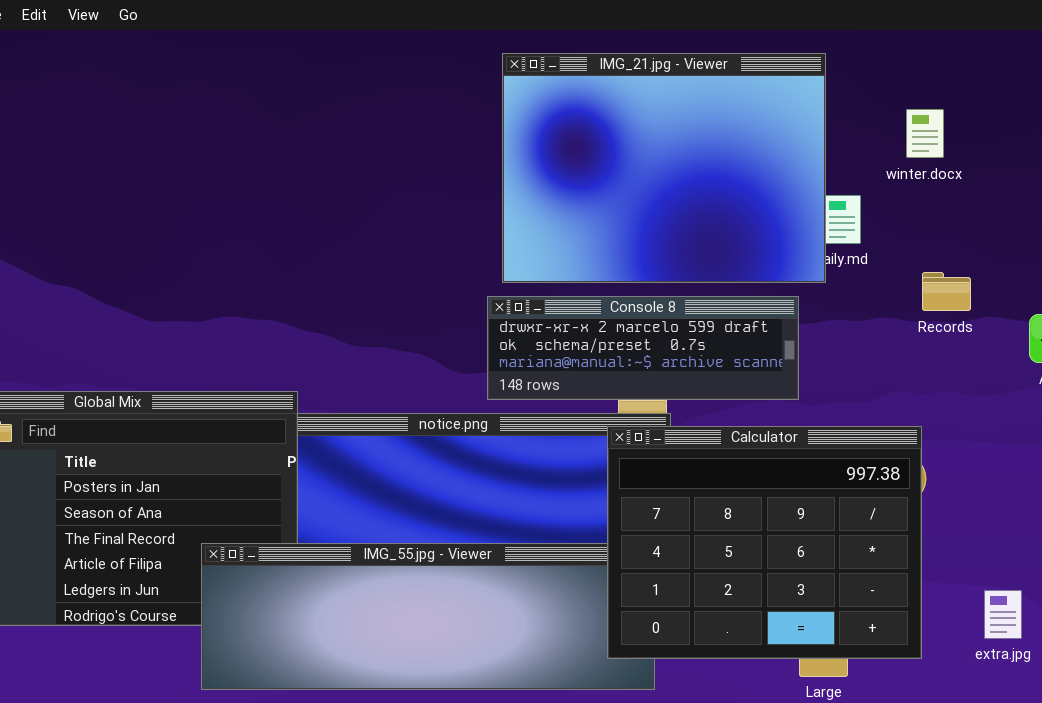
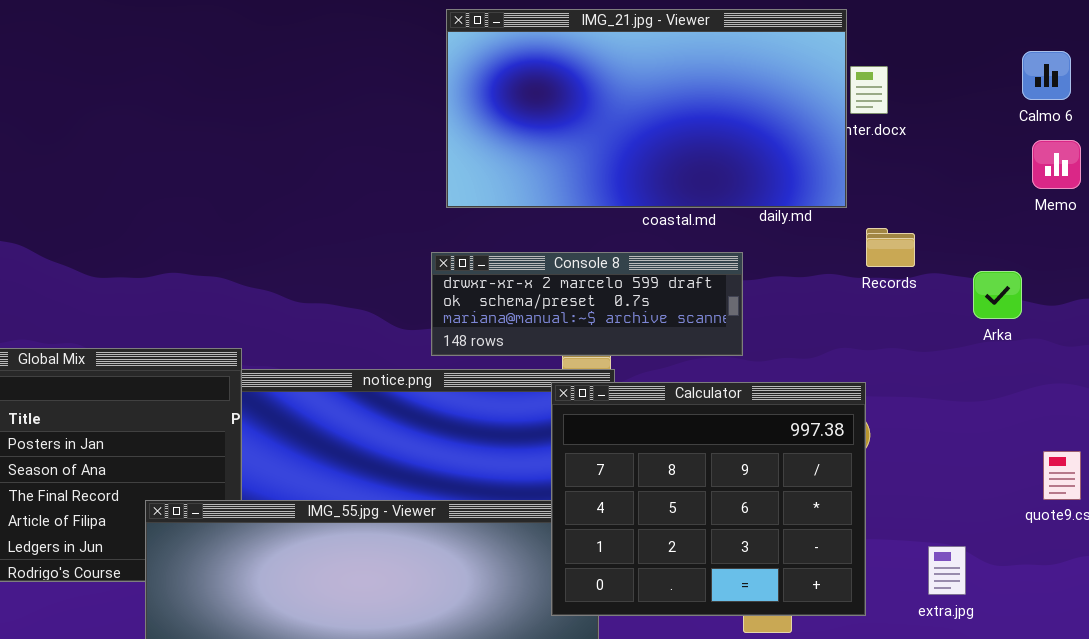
IMG_21.jpg - Viewer: [502,53,826,283] -> [446,9,847,208], resized

